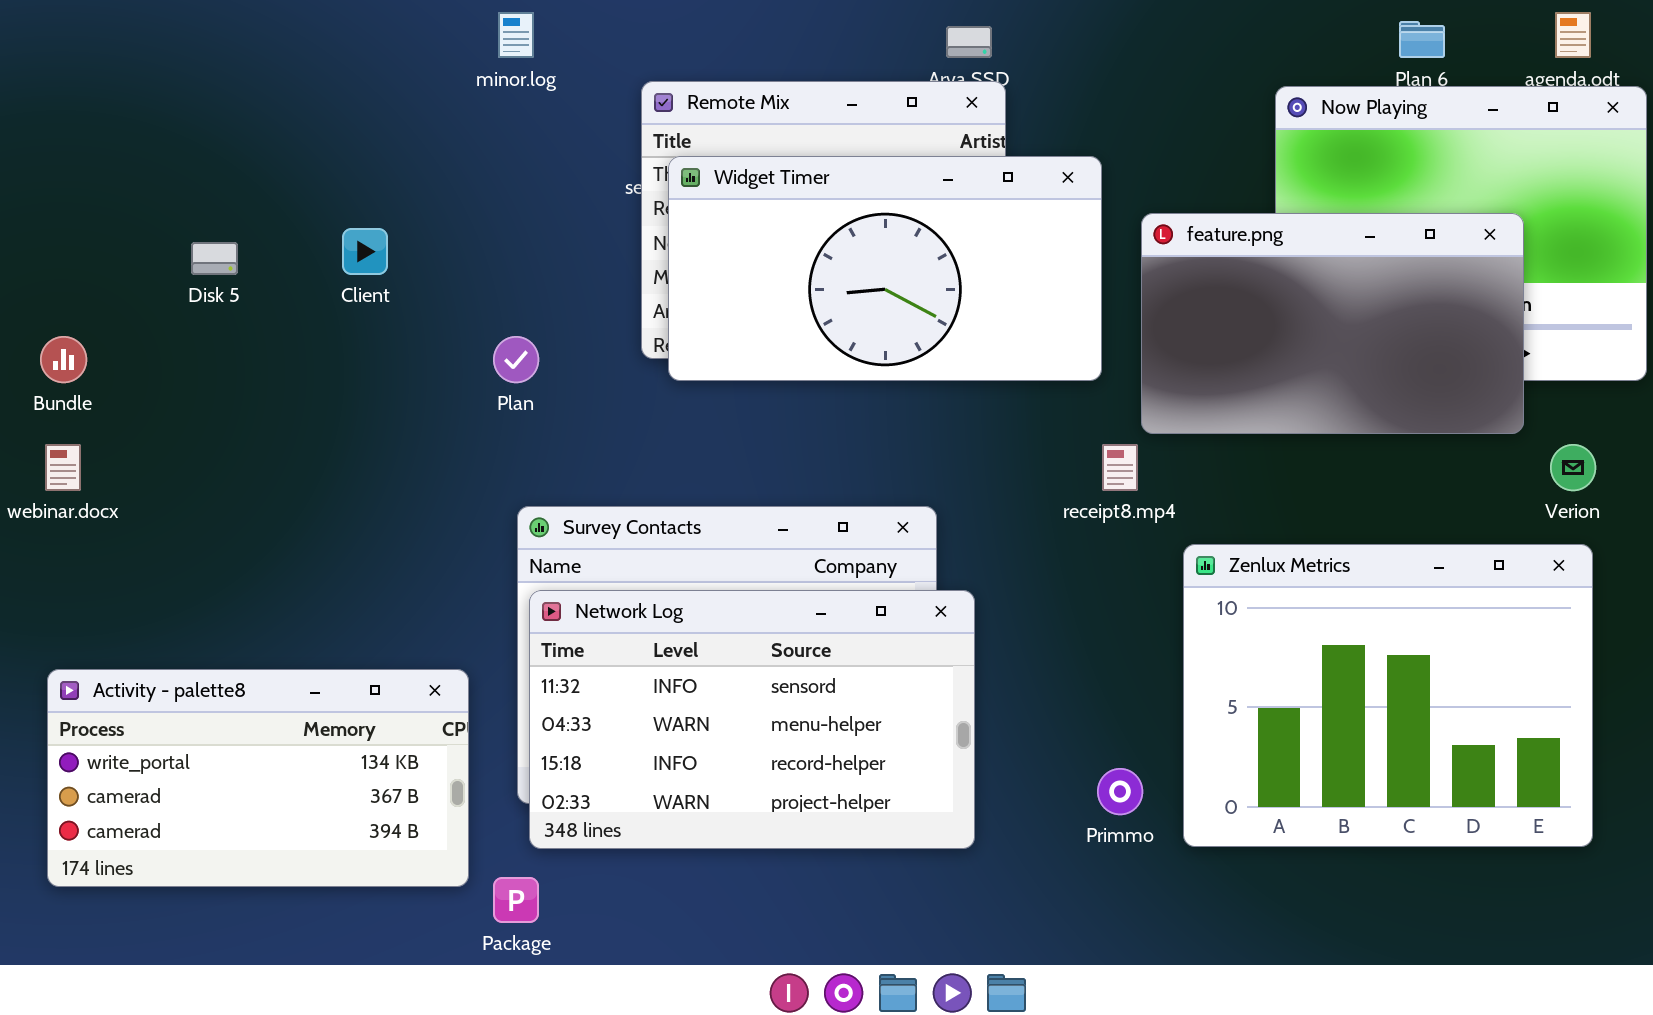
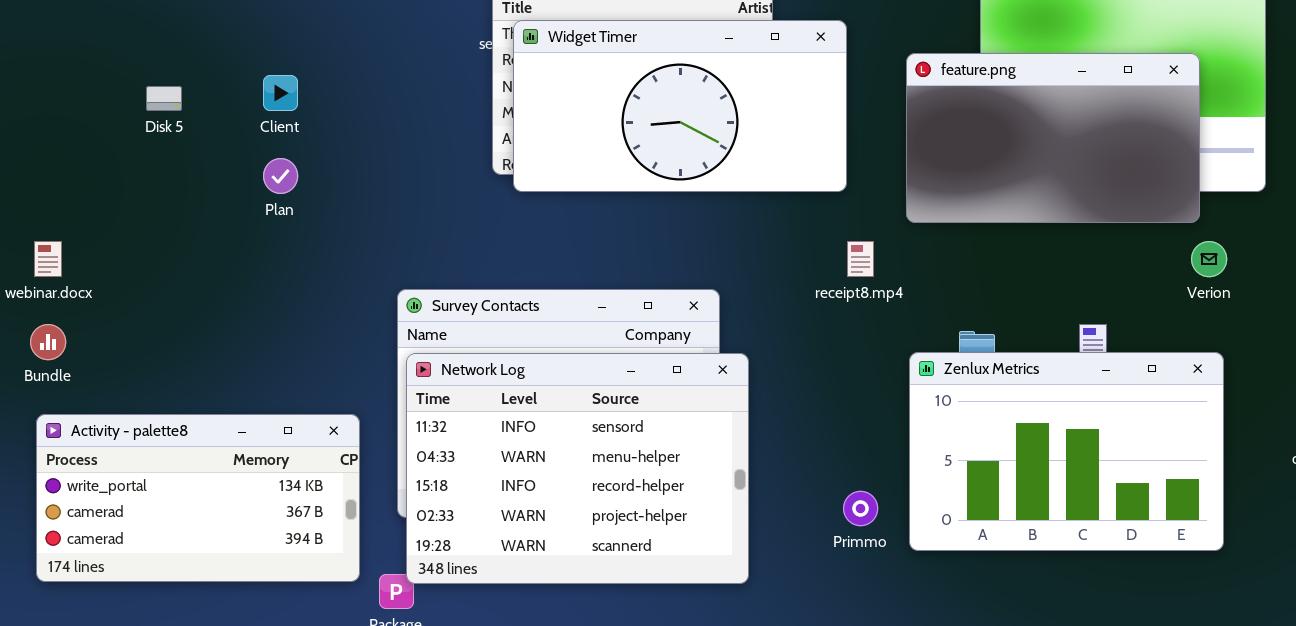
feature.png: [1141,213,1524,434] -> [906,53,1200,223], moved
Bundle: [40,336,87,383] -> [30,324,66,360], moved
Plan: [493,336,539,383] -> [263,158,298,194], moved
Zenlux Metrics: [1183,544,1593,847] -> [909,352,1224,551], resized
Network Log: [529,590,975,849] -> [406,353,749,584], resized

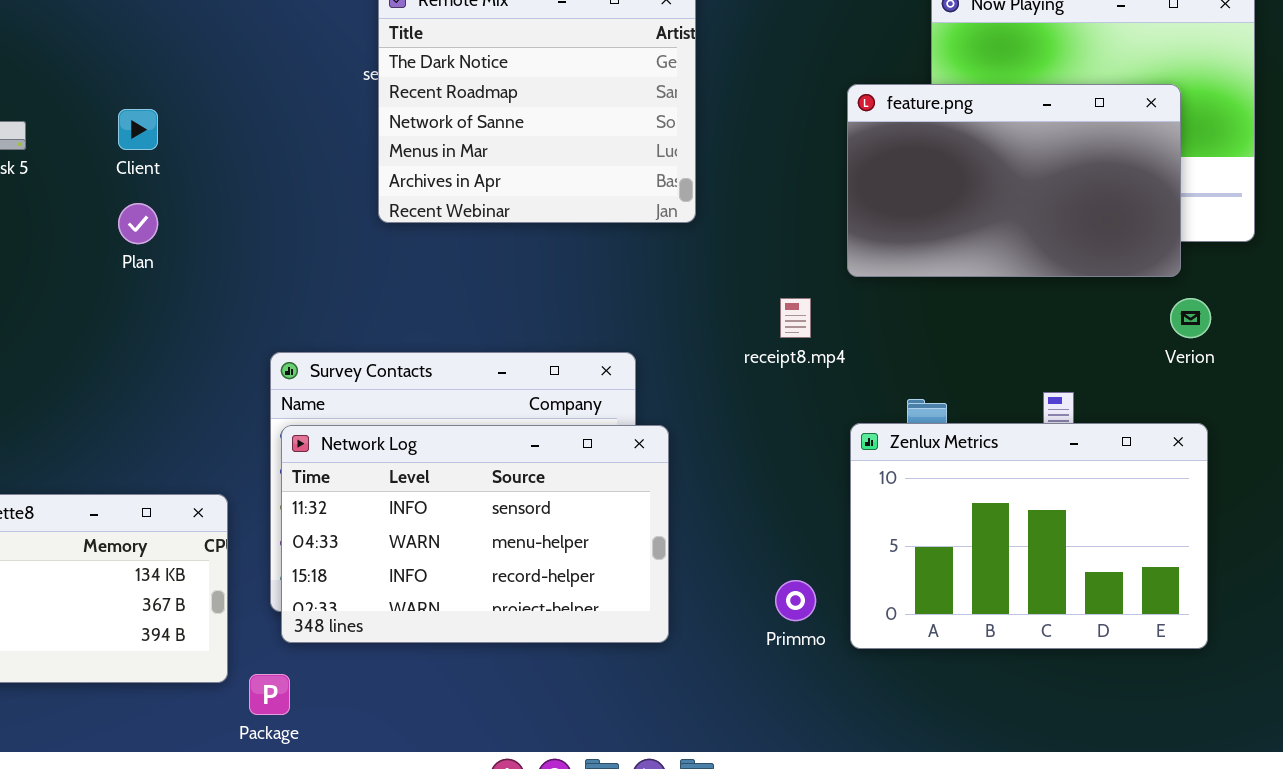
Widget Timer: [513,20,847,192] -> none, closed
Network Log: [406,353,749,584] -> [281,425,669,643], resized

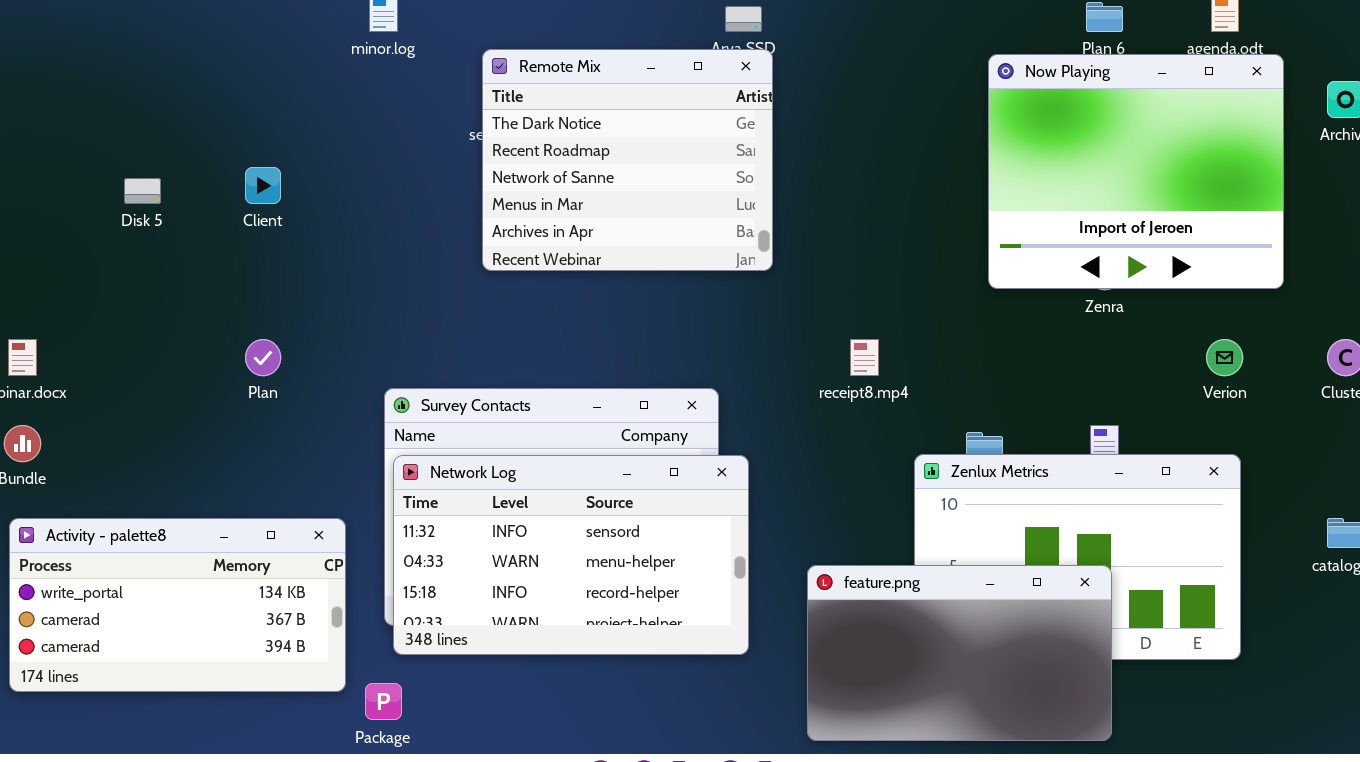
feature.png: [847,84,1181,277] -> [807,565,1112,741], moved
Plan: [118,203,158,244] -> [245,339,281,376], moved

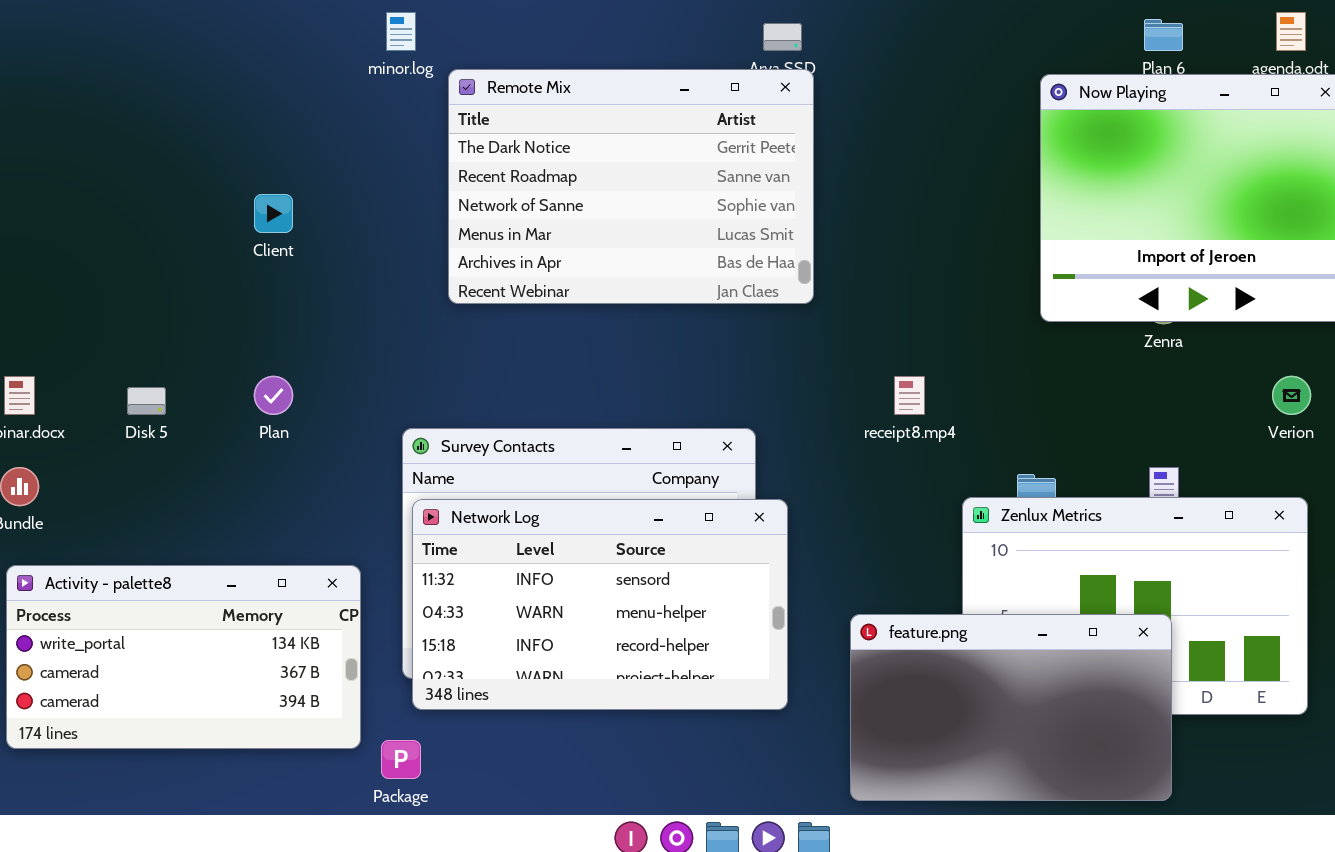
Remote Mix: [482,49,773,271] -> [448,69,814,304], resized
Disk 5: [124,178,161,204] -> [127,387,166,415], moved

